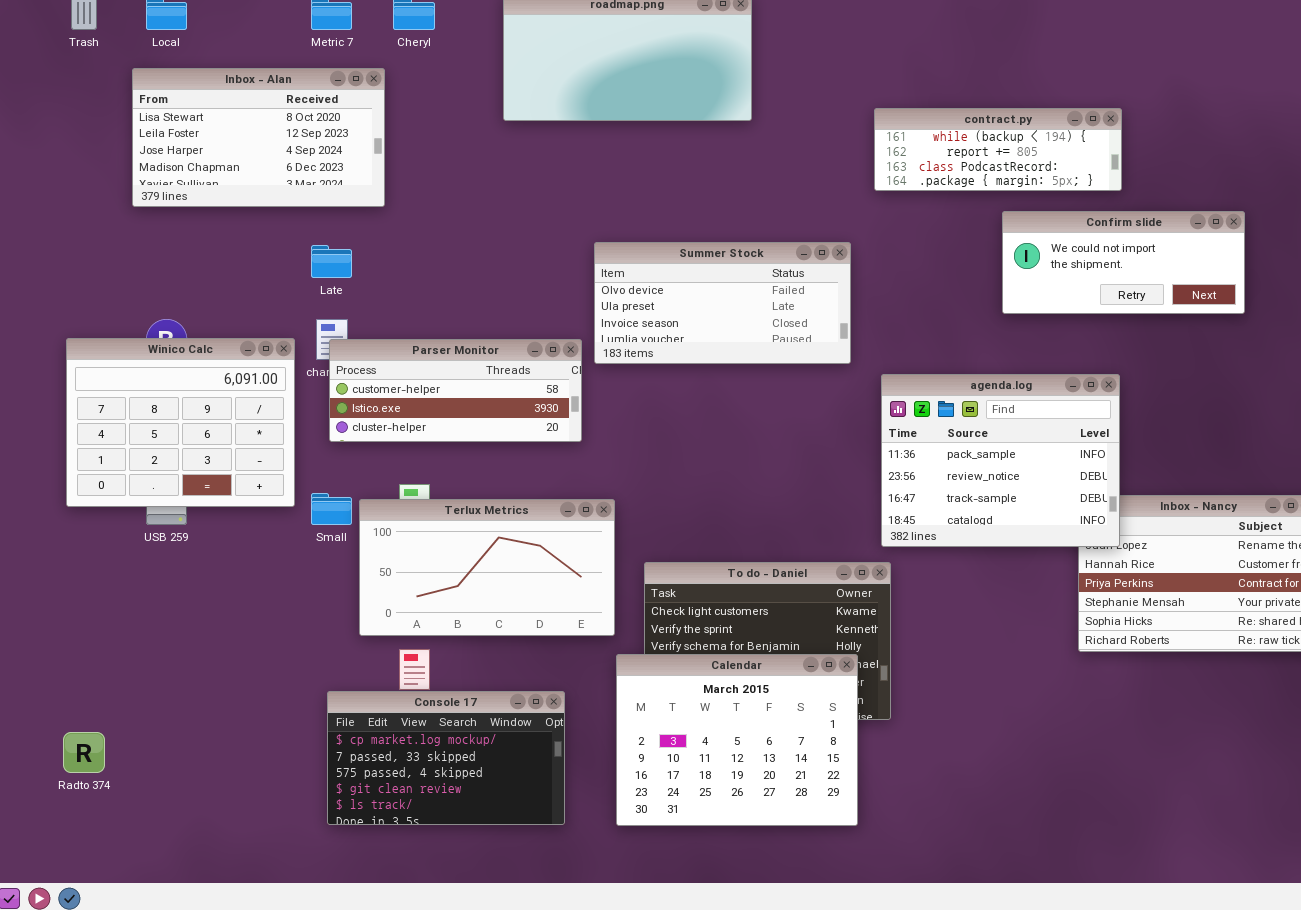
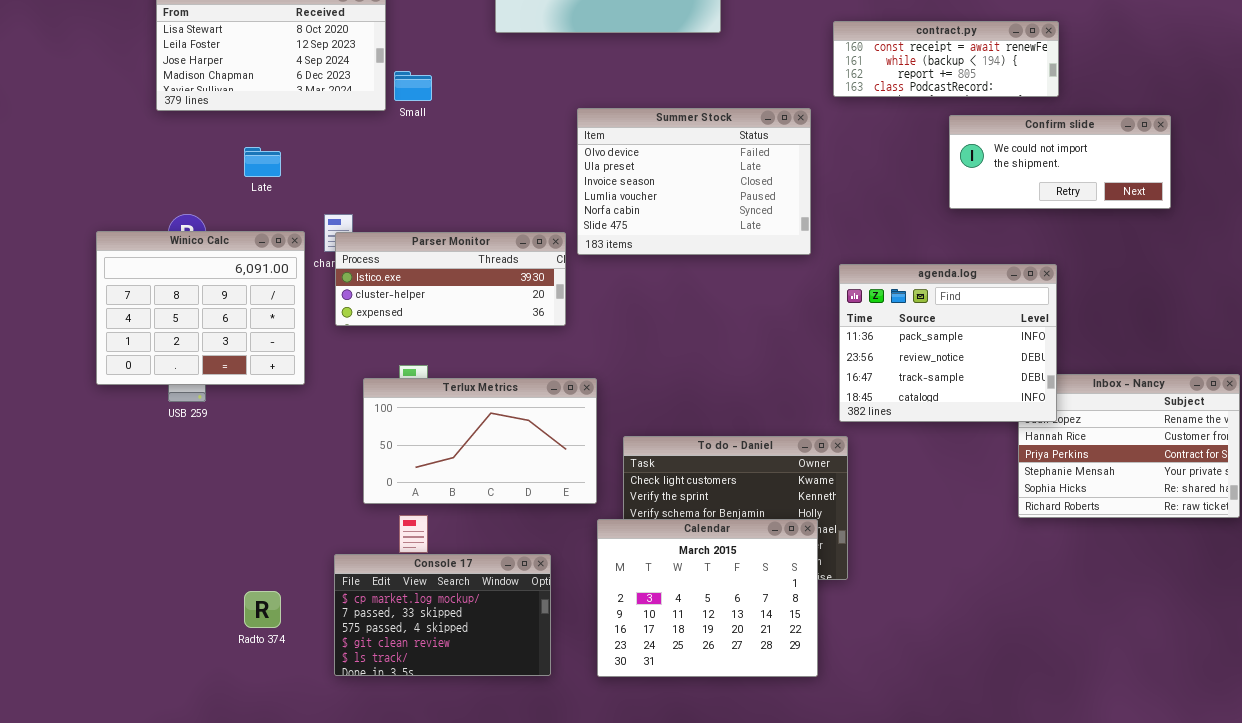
contract.py: [874,108,1122,191] -> [833,21,1059,97], scrolled up 1 row
Summer Stock: [594,242,851,364] -> [577,108,811,255], resized
Late: [311,245,352,278] -> [244,147,281,177], moved
Parser Monitor: [329,339,582,442] -> [335,232,566,326], scrolled down 1 row
Small: [311,493,352,525] -> [394,71,432,101], moved
Radto 374: [63,732,105,773] -> [244,591,281,628], moved

